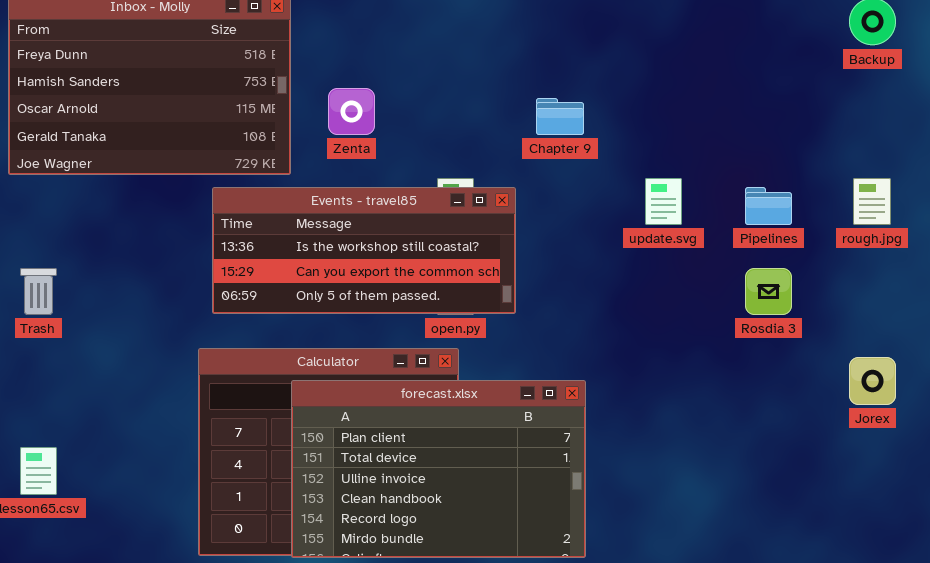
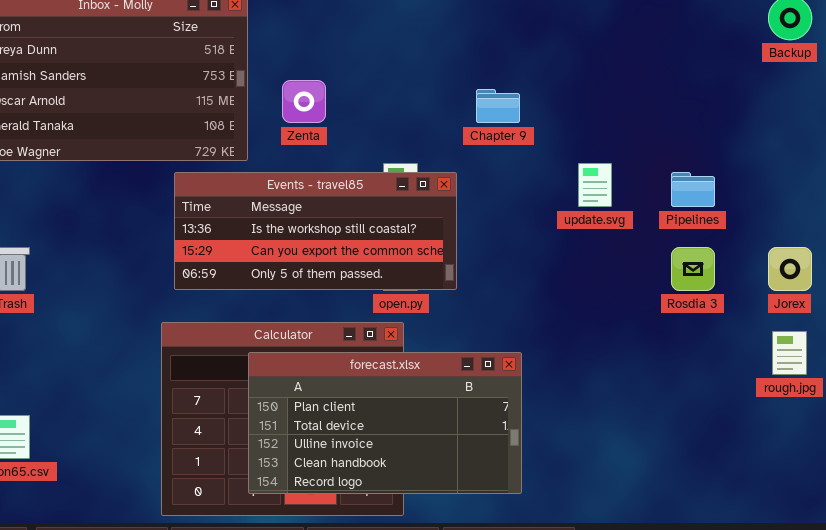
rough.jpg: [853,178,891,225] -> [772,331,807,375], moved
Jorex: [849,357,896,405] -> [768,247,812,291], moved
forecast.xlsx: [291,380,586,558] -> [248,352,522,494], resized

